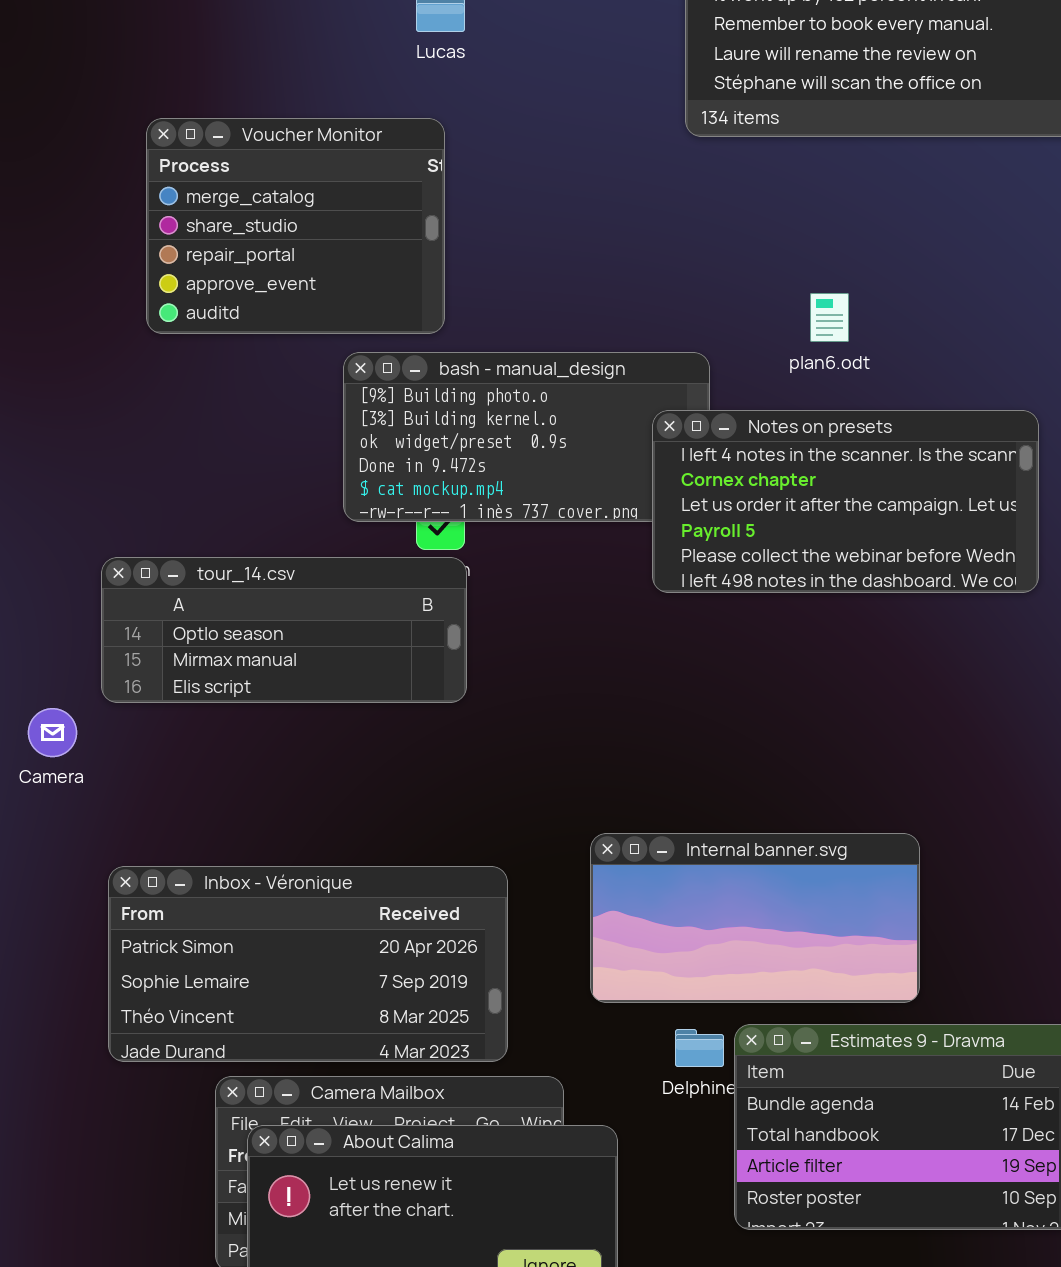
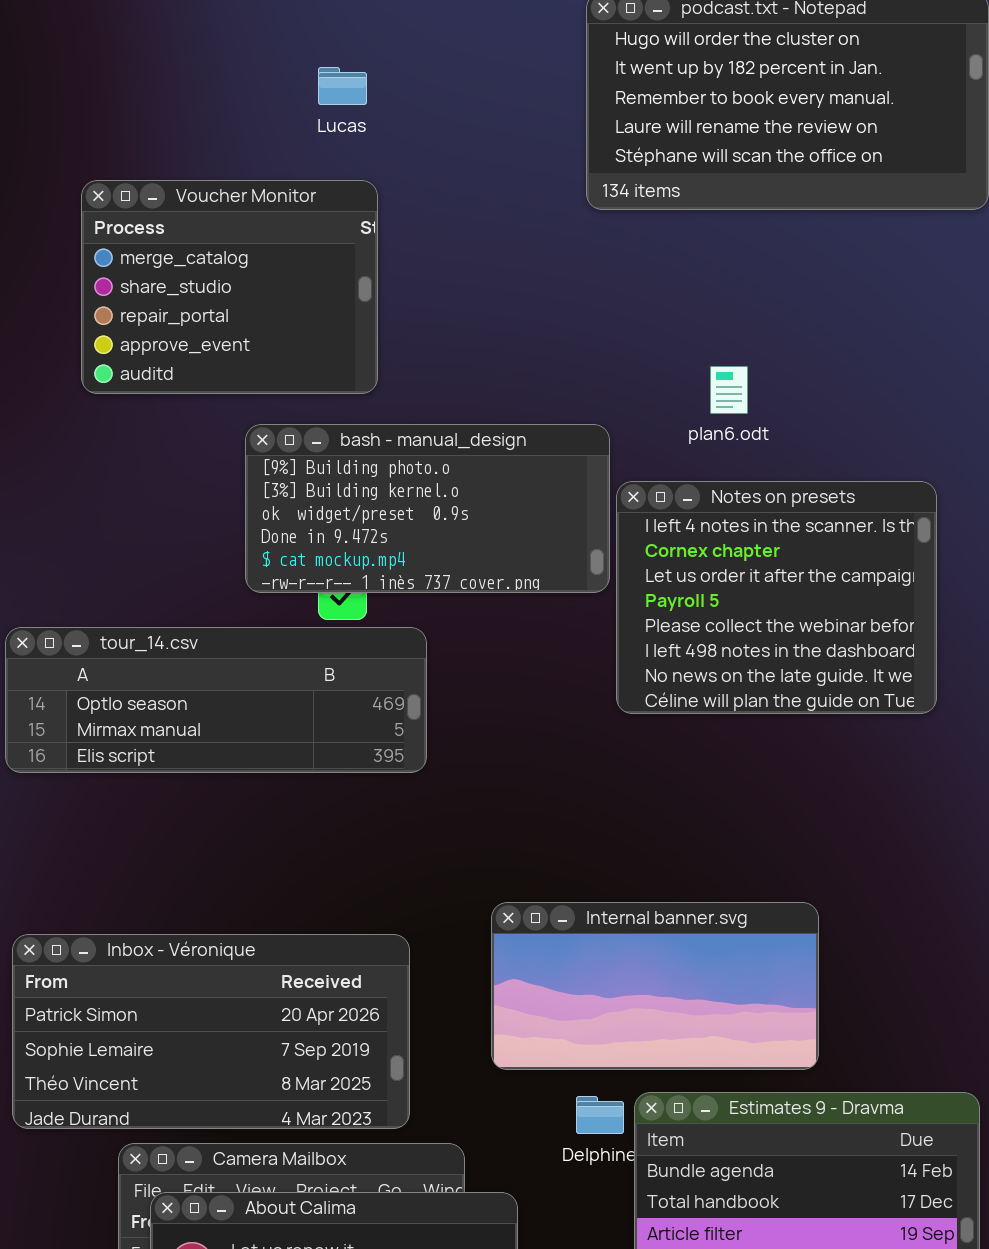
Voucher Monitor: [146,118,445,334] -> [81,180,378,394], moved
Notes on presets: [652,410,1039,593] -> [616,481,937,714], resized
tour_14.csv: [101,557,467,703] -> [5,627,427,773], resized

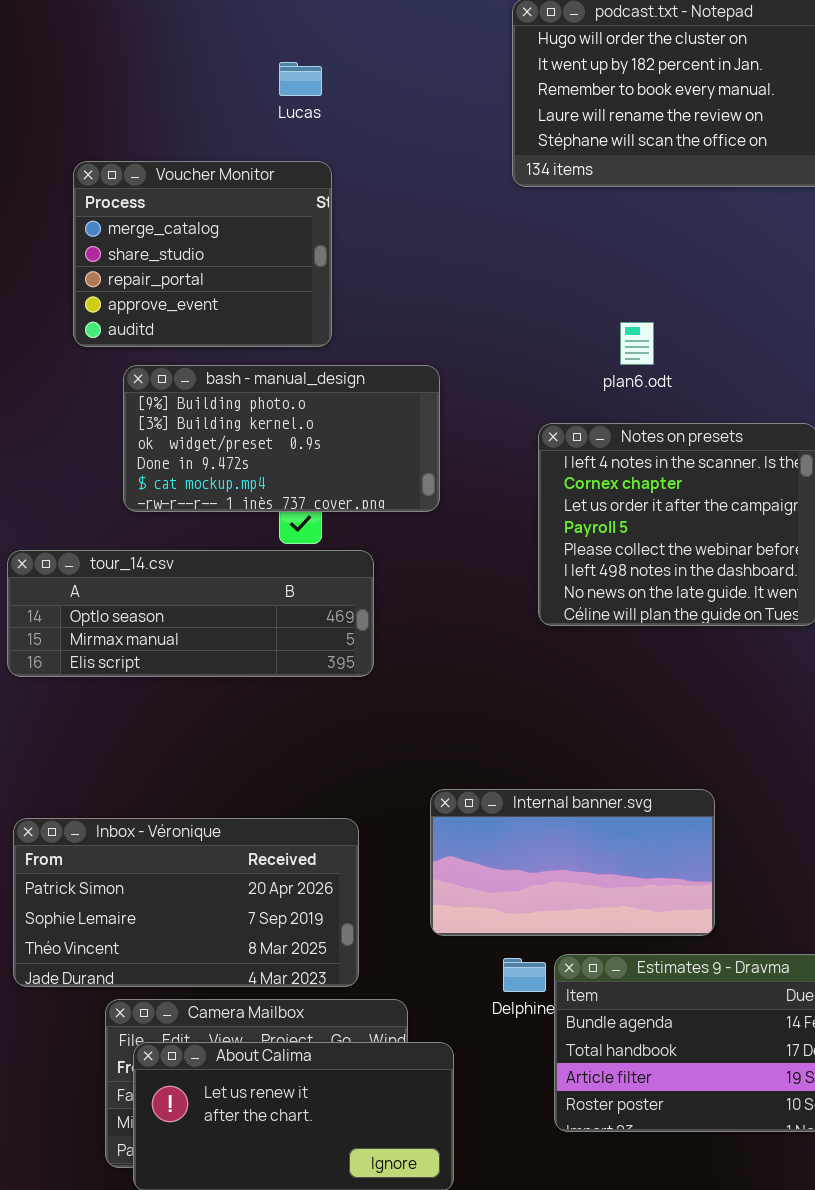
bash - manual_design: [245,424,610,593] -> [123,365,440,512], moved

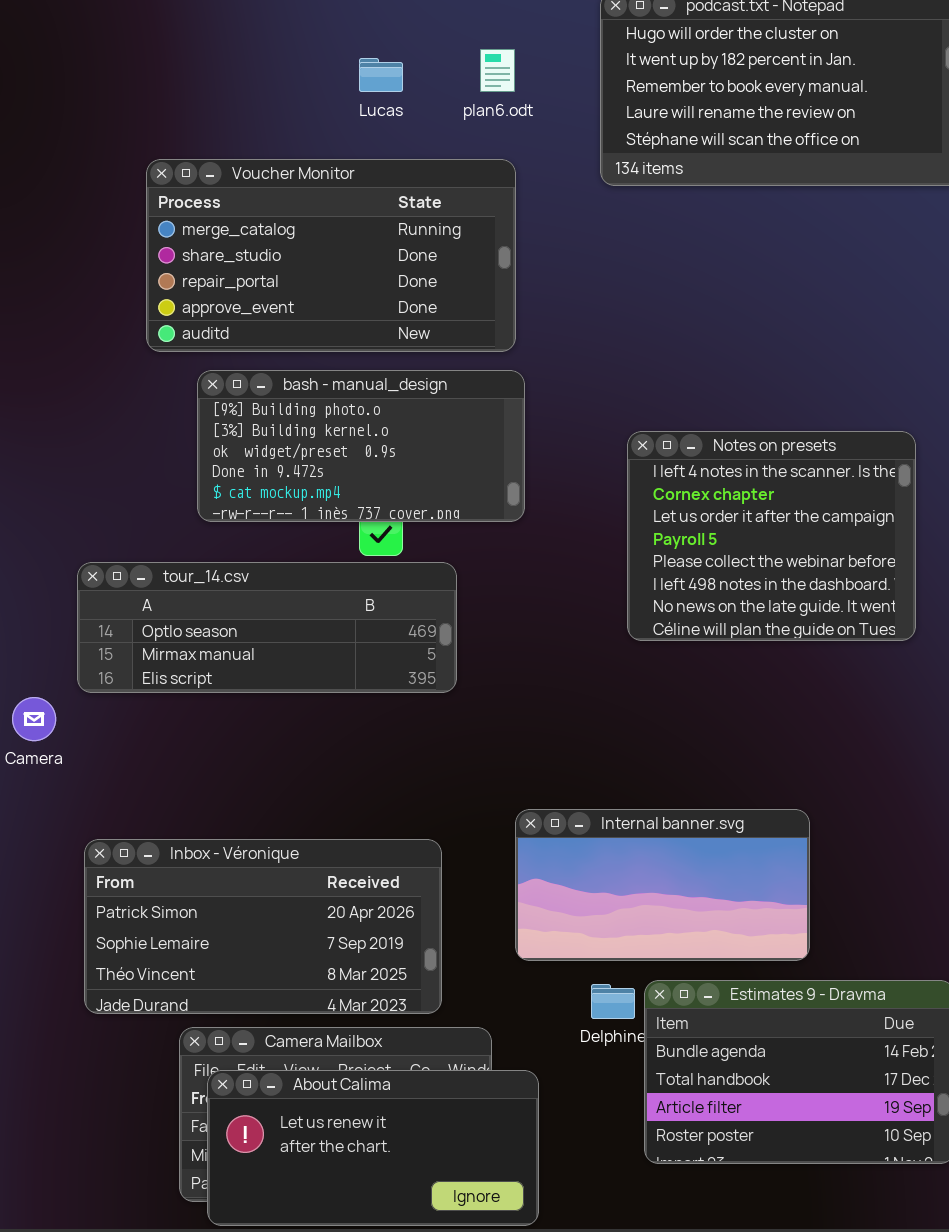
Voucher Monitor: [73,161,332,347] -> [146,159,516,352], resized
plan6.odt: [620,322,654,365] -> [480,49,515,92], moved

